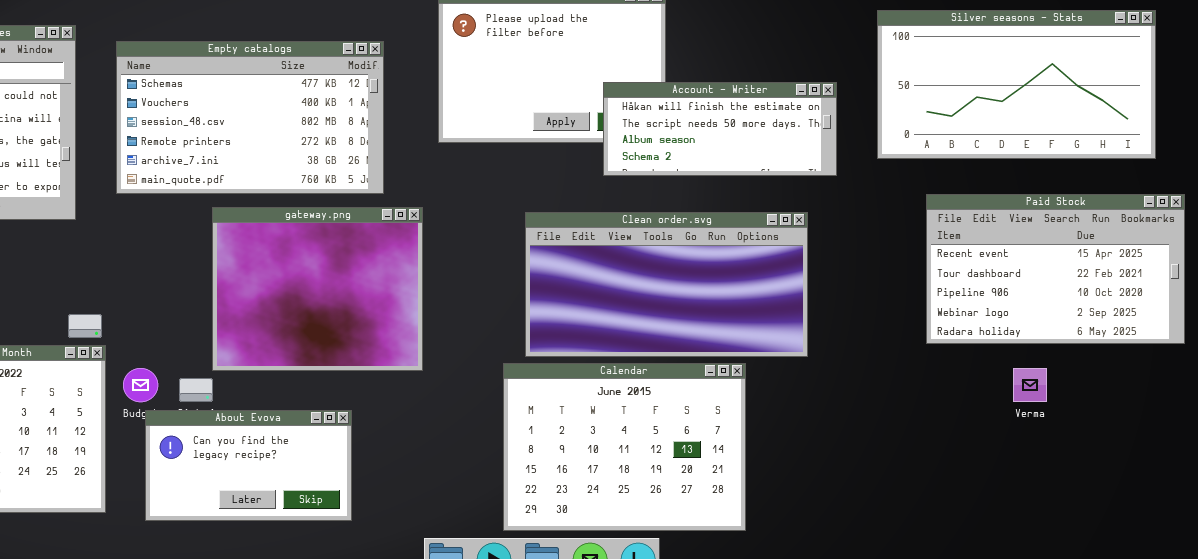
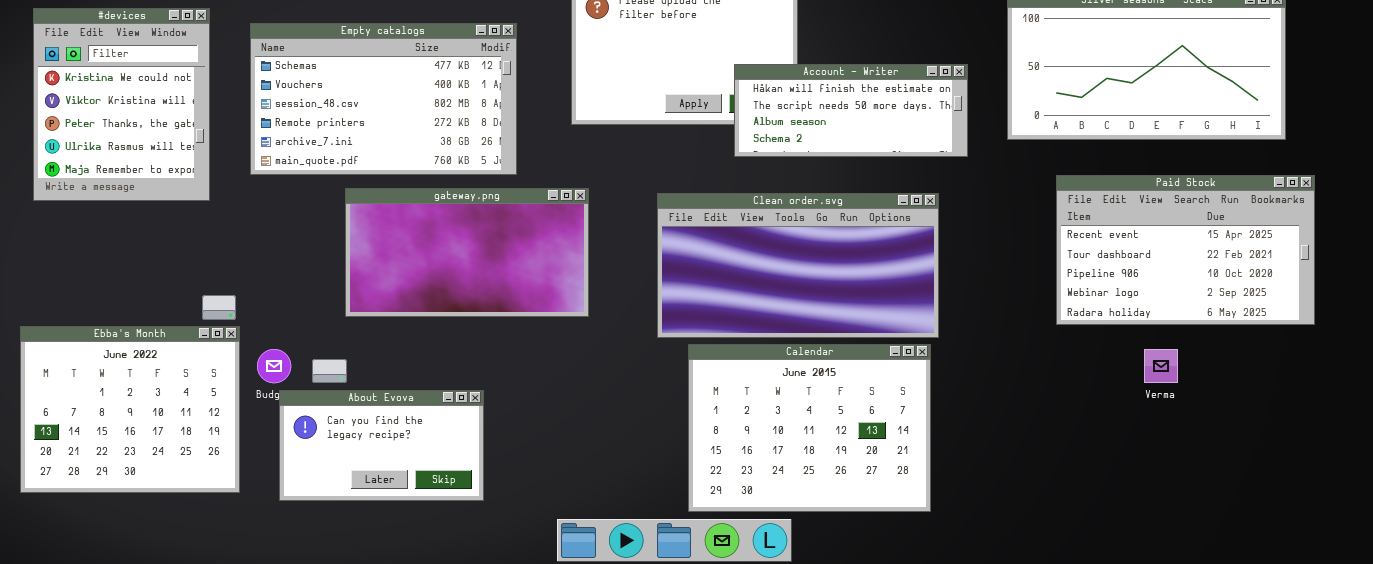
gateway.png: [212,207,423,371] -> [345,188,589,317], resized
Calendar: [503,363,746,531] -> [688,344,931,512], moved

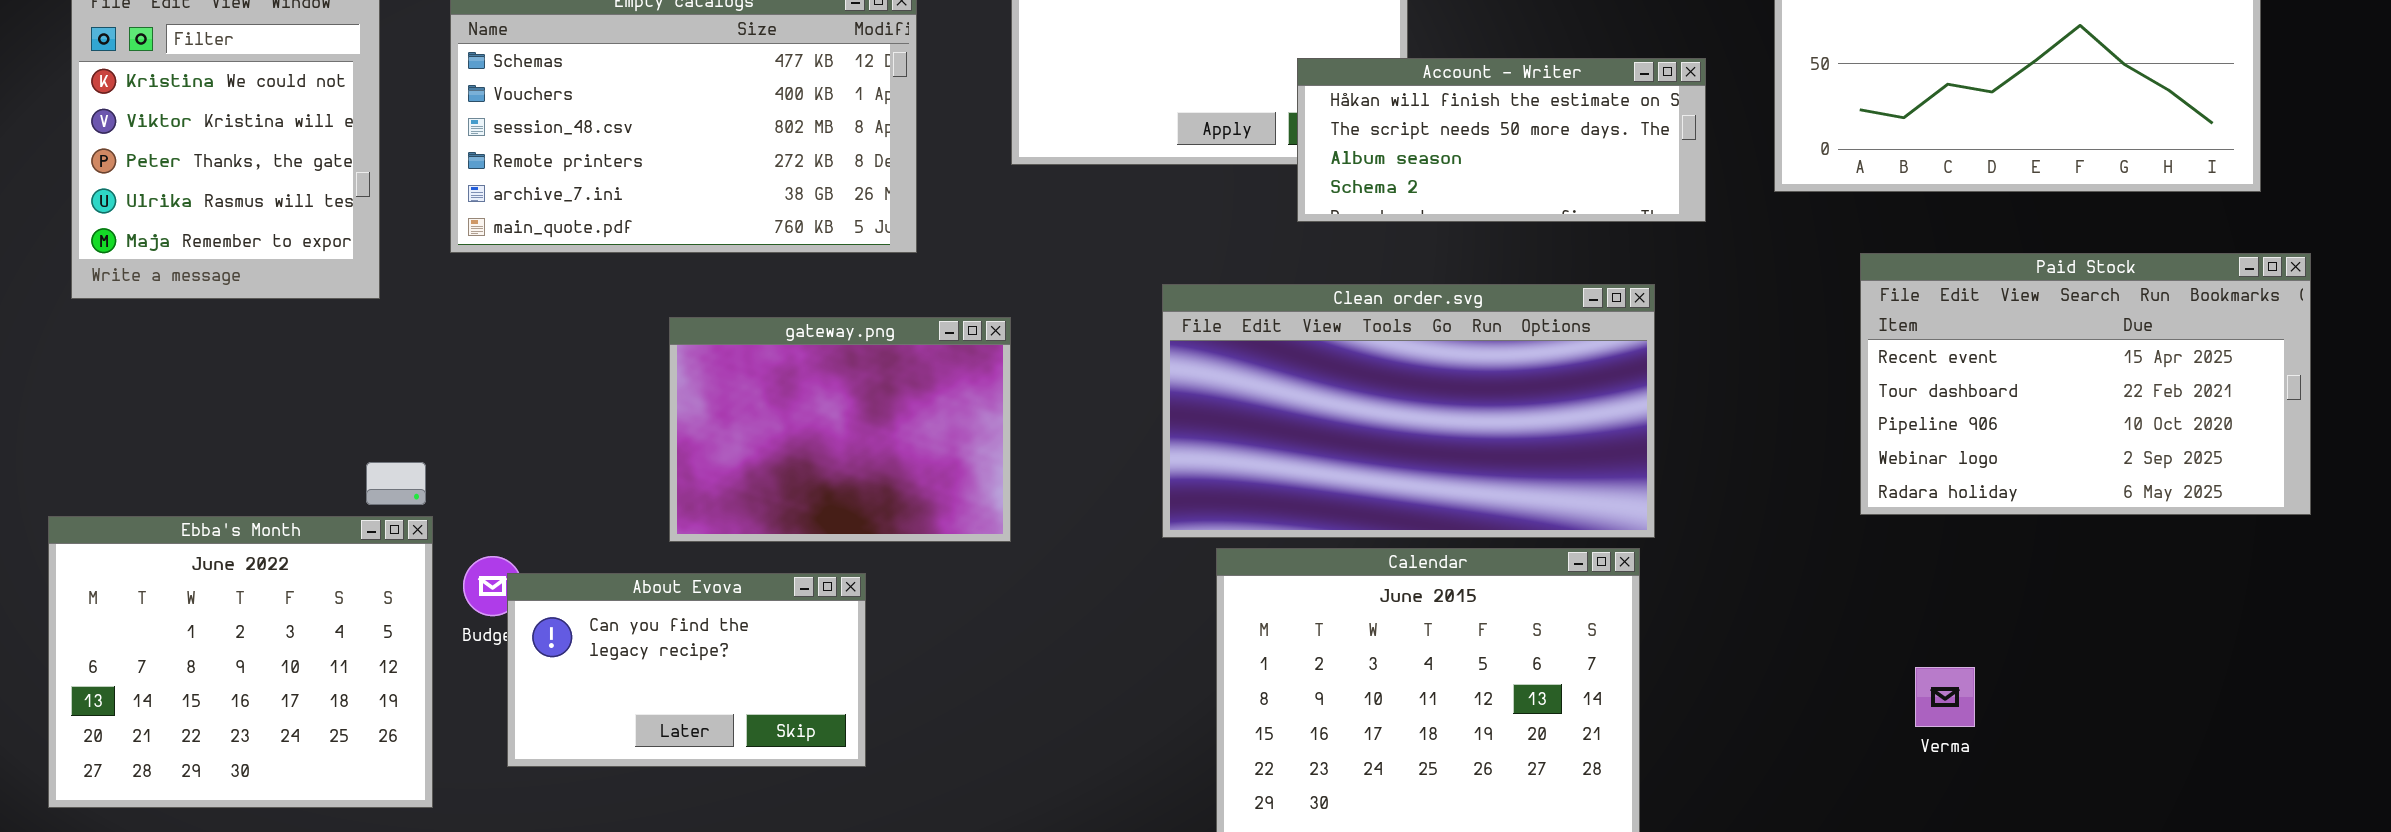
gateway.png: [345,188,589,317] -> [669,317,1011,542], moved, resized
Verma: [1144,349,1178,383] -> [1915,667,1975,727], moved
About Evova: [279,390,484,501] -> [507,573,866,767], moved

